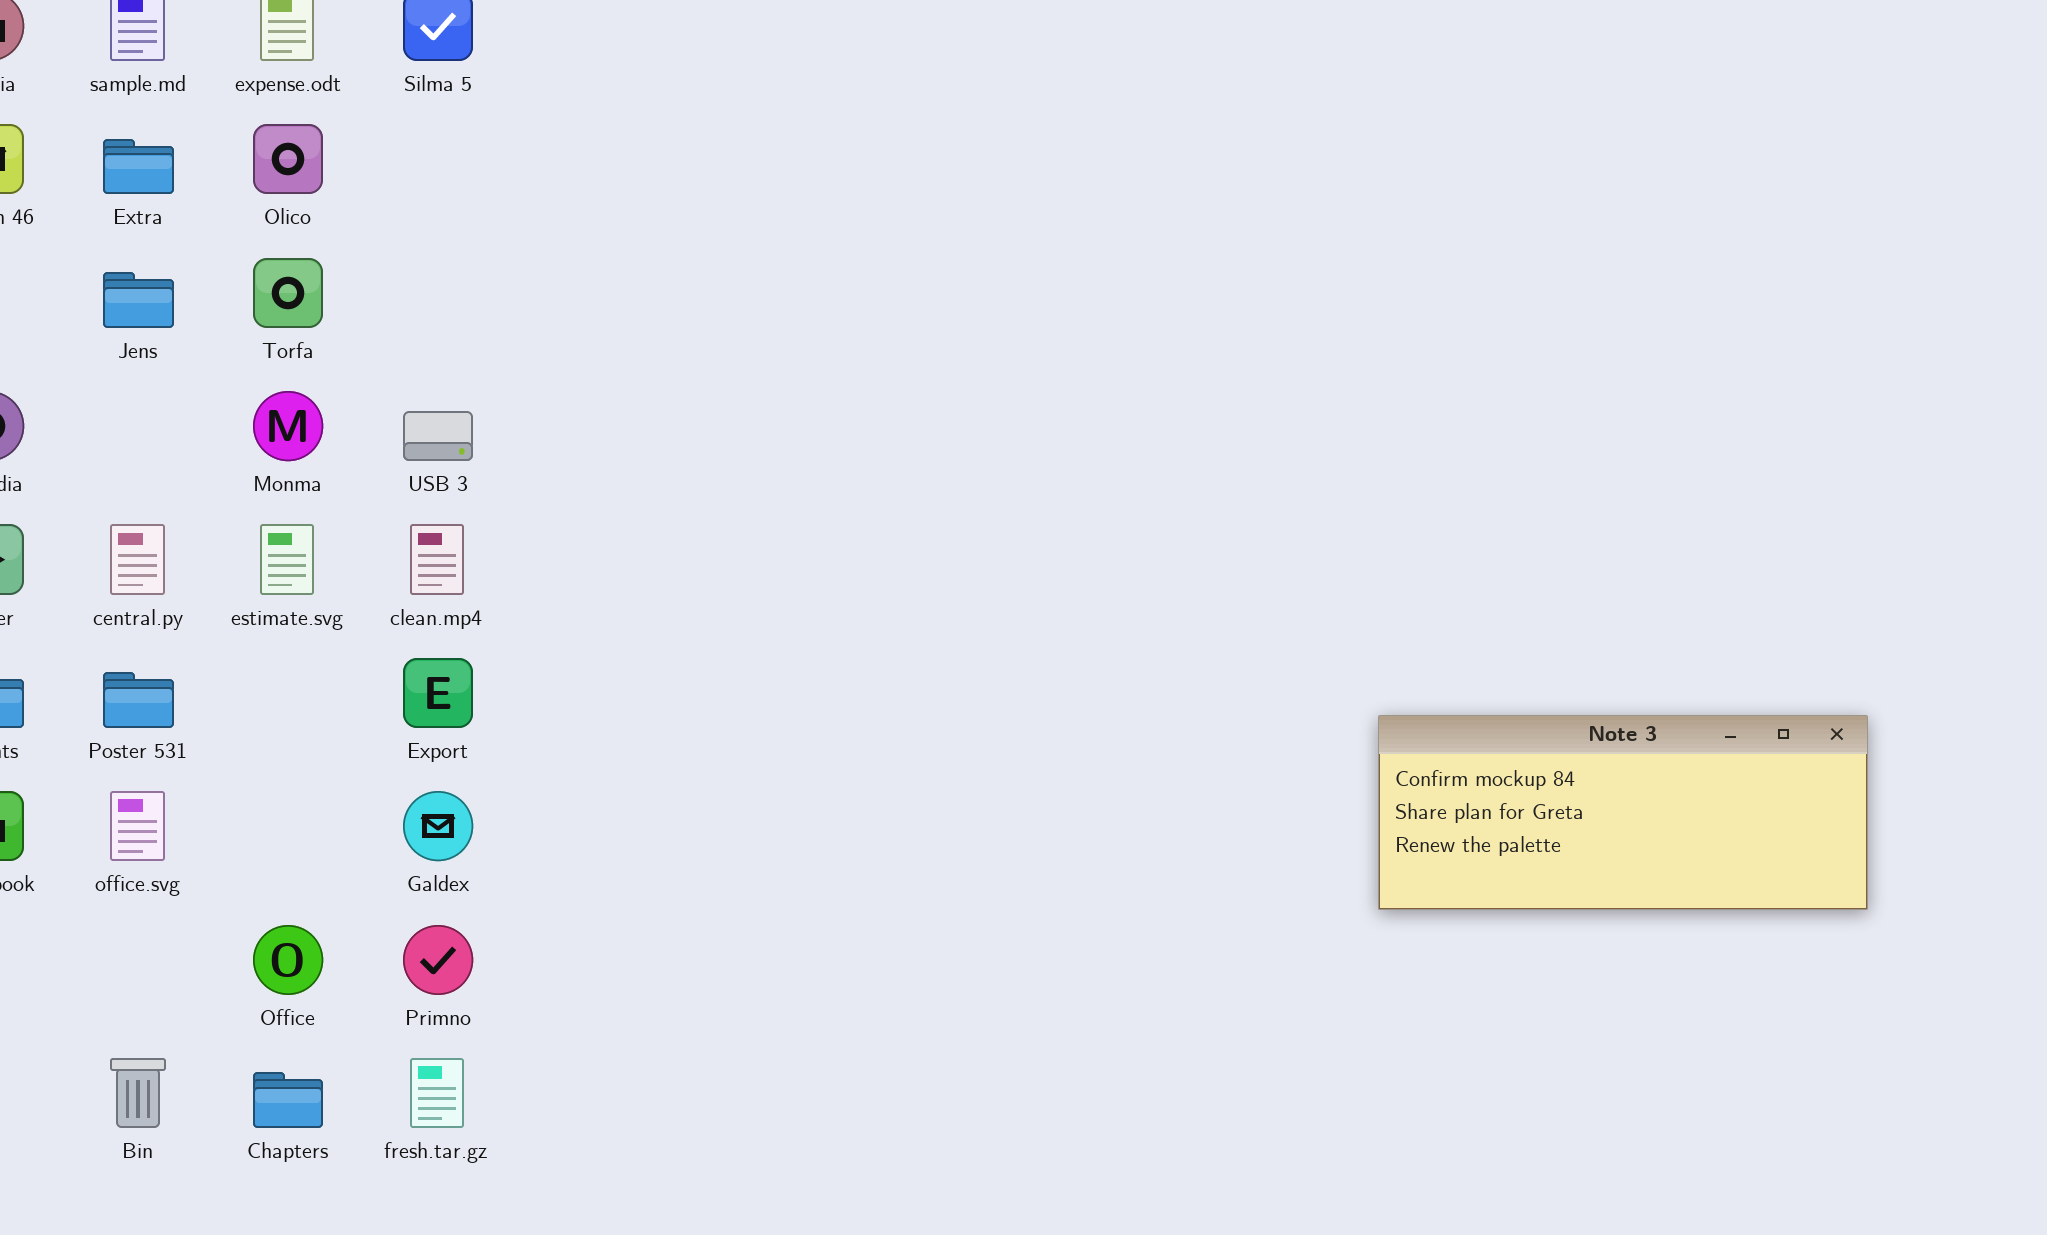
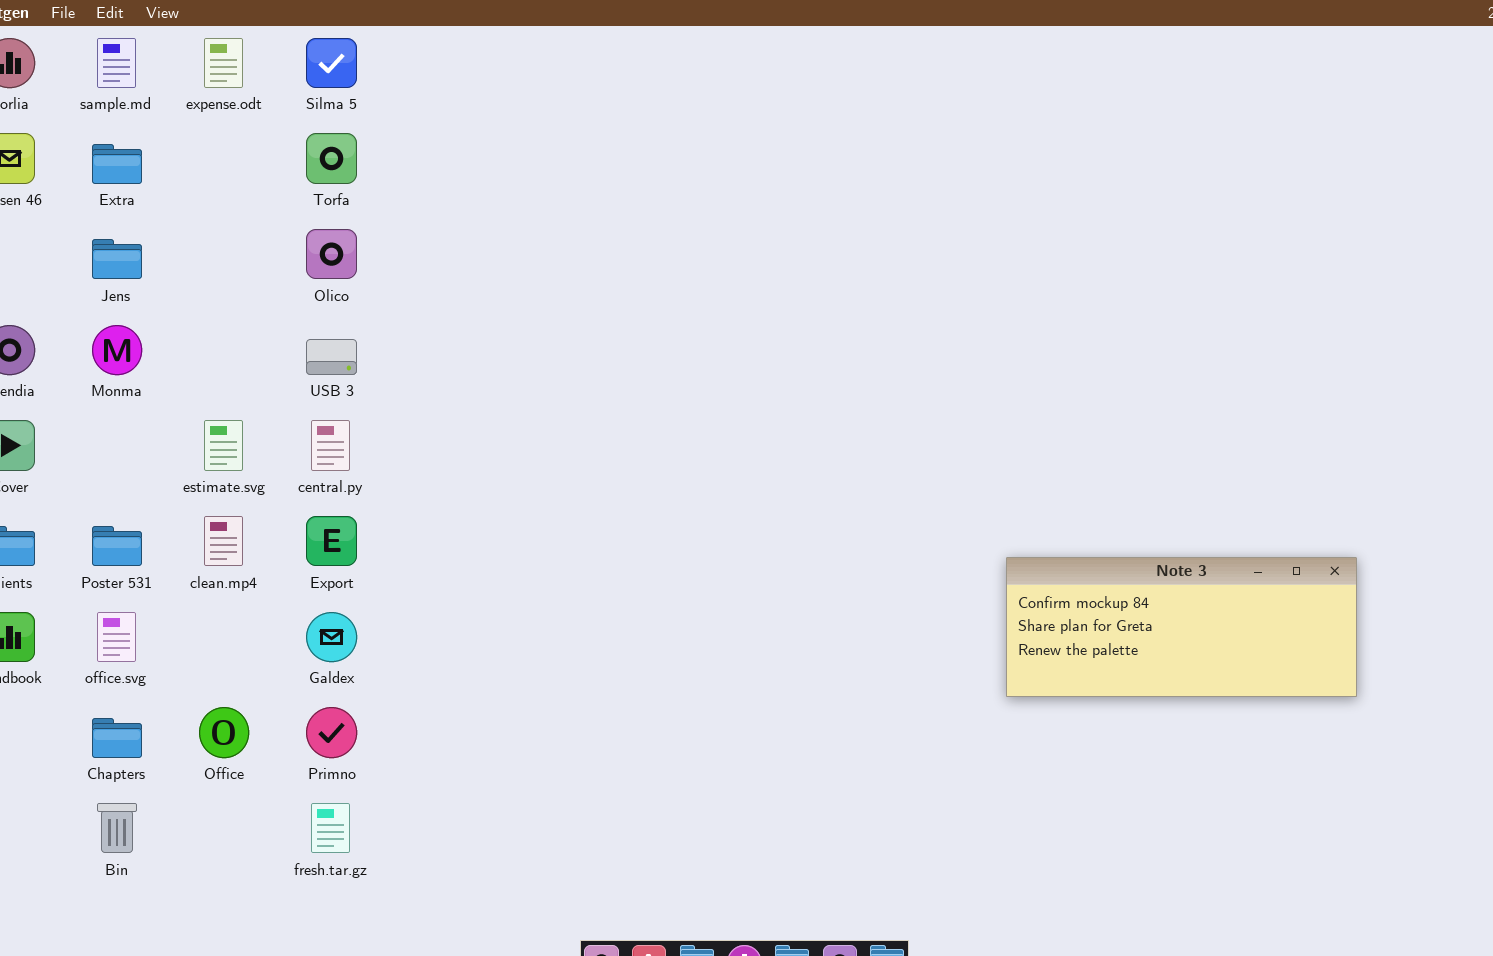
Olico: [253,124,323,194] -> [306,229,357,279], moved
Torfa: [253,258,323,328] -> [306,133,357,184], moved
Monma: [253,391,323,461] -> [92,325,142,375], moved
central.py: [110,524,165,595] -> [311,420,350,471], moved
clean.mp4: [410,524,464,595] -> [204,516,243,566], moved
Chapters: [253,1072,323,1128] -> [92,718,142,758], moved

